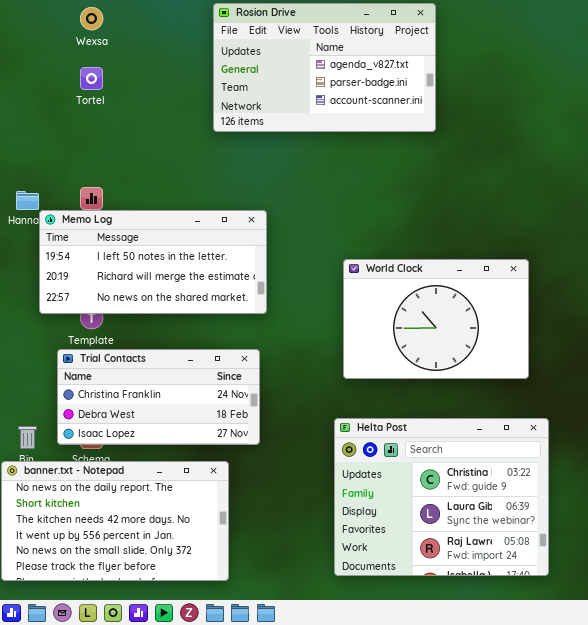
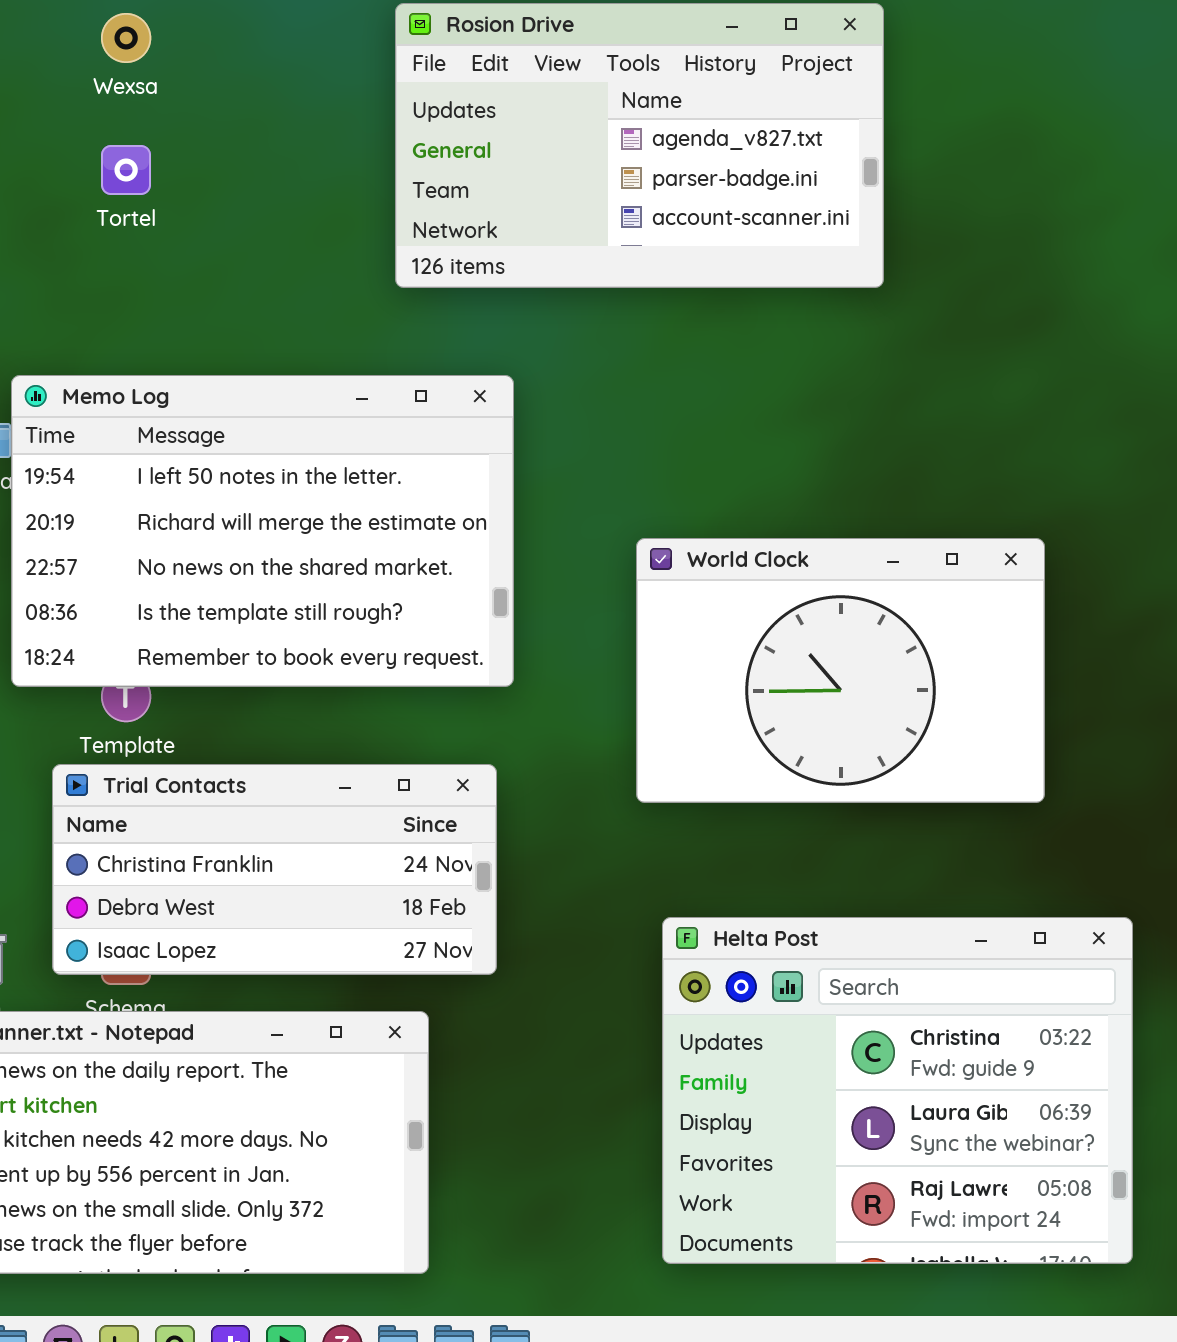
Memo Log: [39,210,267,314] -> [11,375,514,687], resized
World Clock: [343,259,529,379] -> [636,538,1045,803], moved

